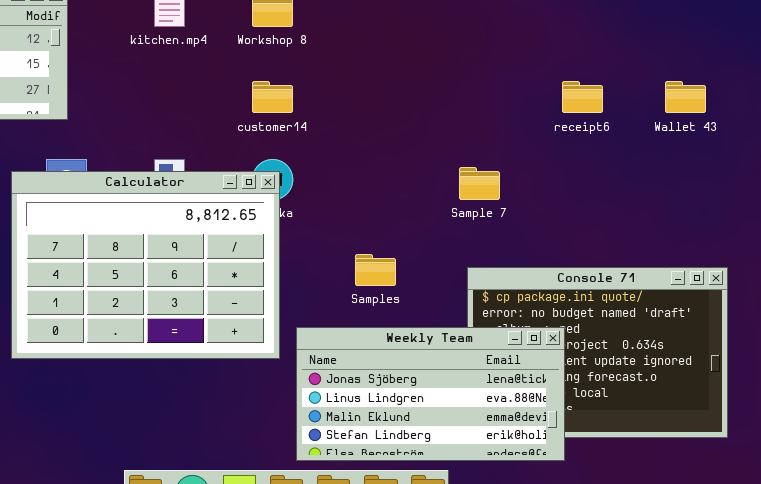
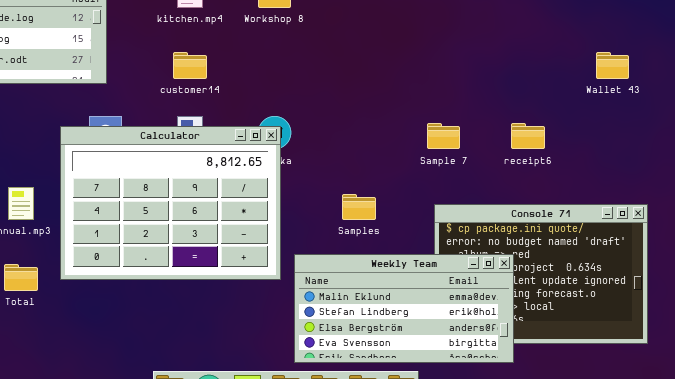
customer14: [252,81,293,113] -> [173,52,207,79], moved
receipt6: [562,81,603,113] -> [511,123,545,149], moved
Weekly Team: [296,327,565,461] -> [294,254,514,363], scrolled down 2 rows

